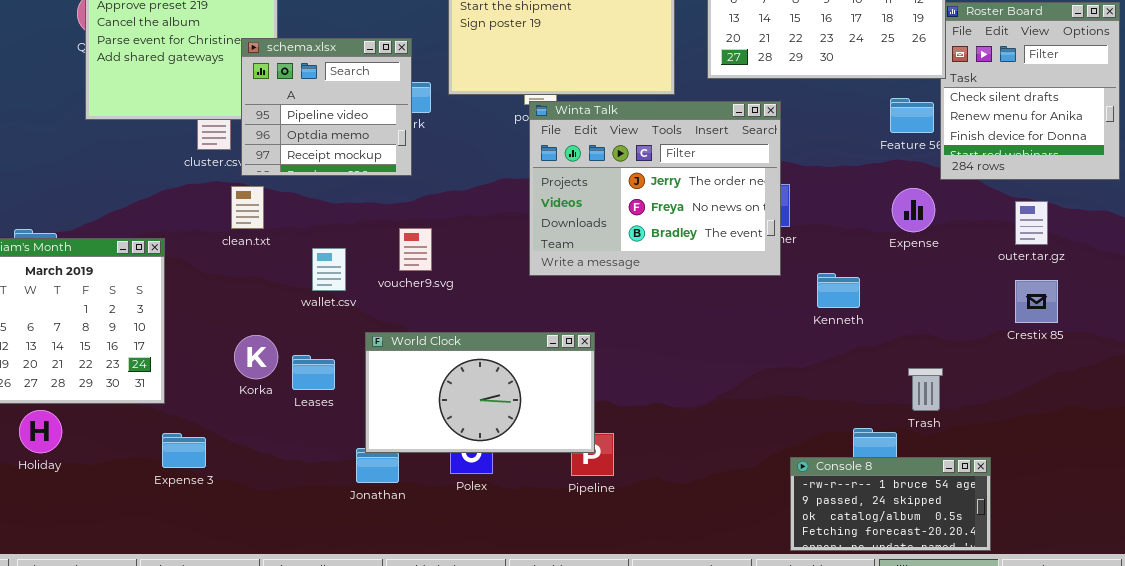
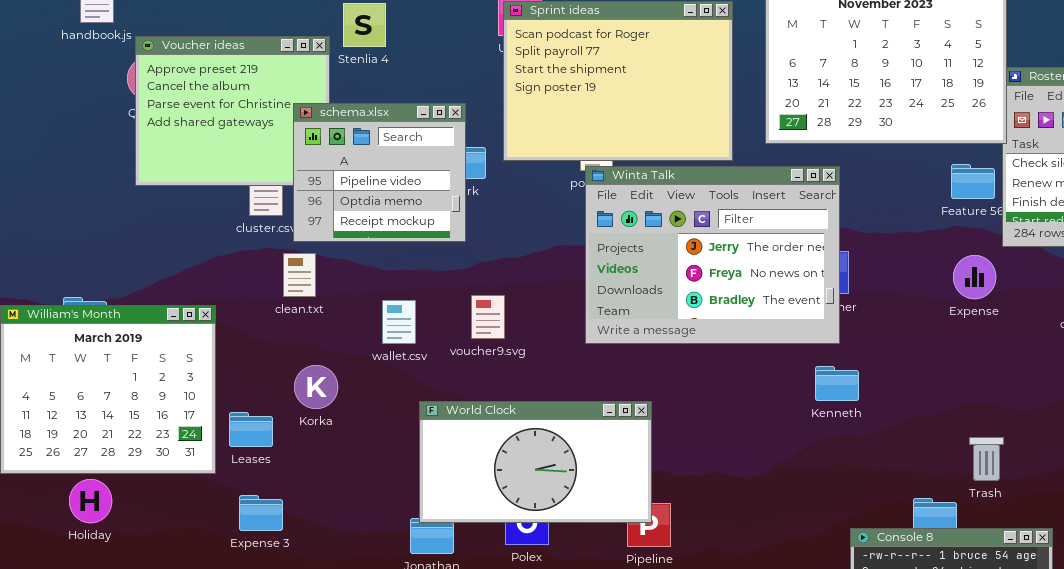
voucher9.svg: [399,228,432,271] -> [471,295,505,339], moved
wallet.csv: [312,248,346,291] -> [382,300,416,344], moved
Kenneth: [817,273,860,308] -> [815,366,859,401], moved
Korka: [234,335,278,379] -> [294,365,338,409], moved
Leases: [292,355,335,390] -> [229,412,273,447], moved
Expense 3: [162,433,206,468] -> [239,495,283,531], moved

